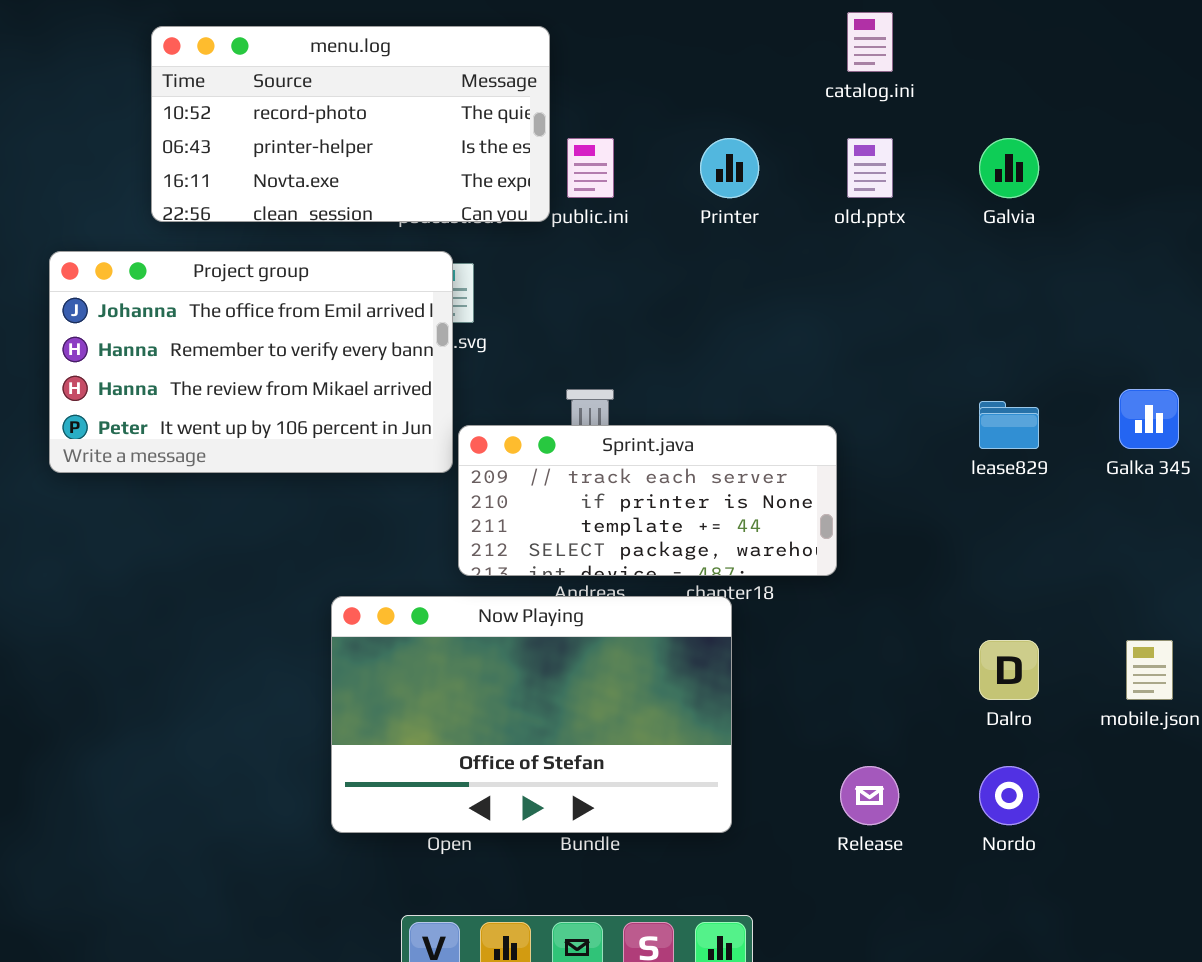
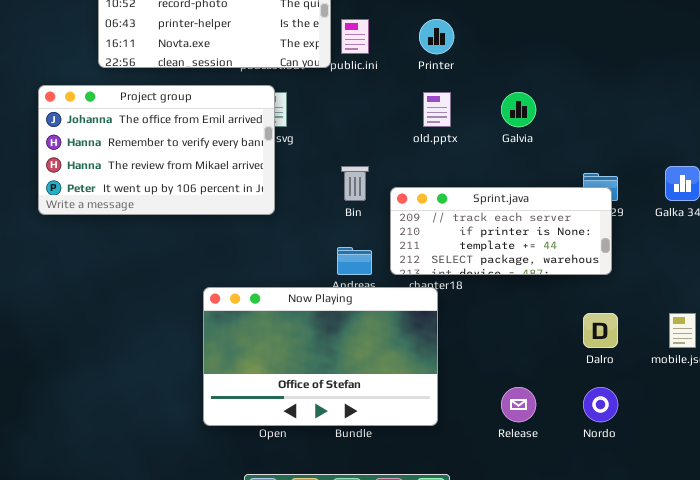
old.pptx: [847,138,893,198] -> [423,92,451,127], moved
Galvia: [979,138,1039,198] -> [501,92,536,127], moved
Sprint.java: [458,425,837,576] -> [390,187,612,275], moved

